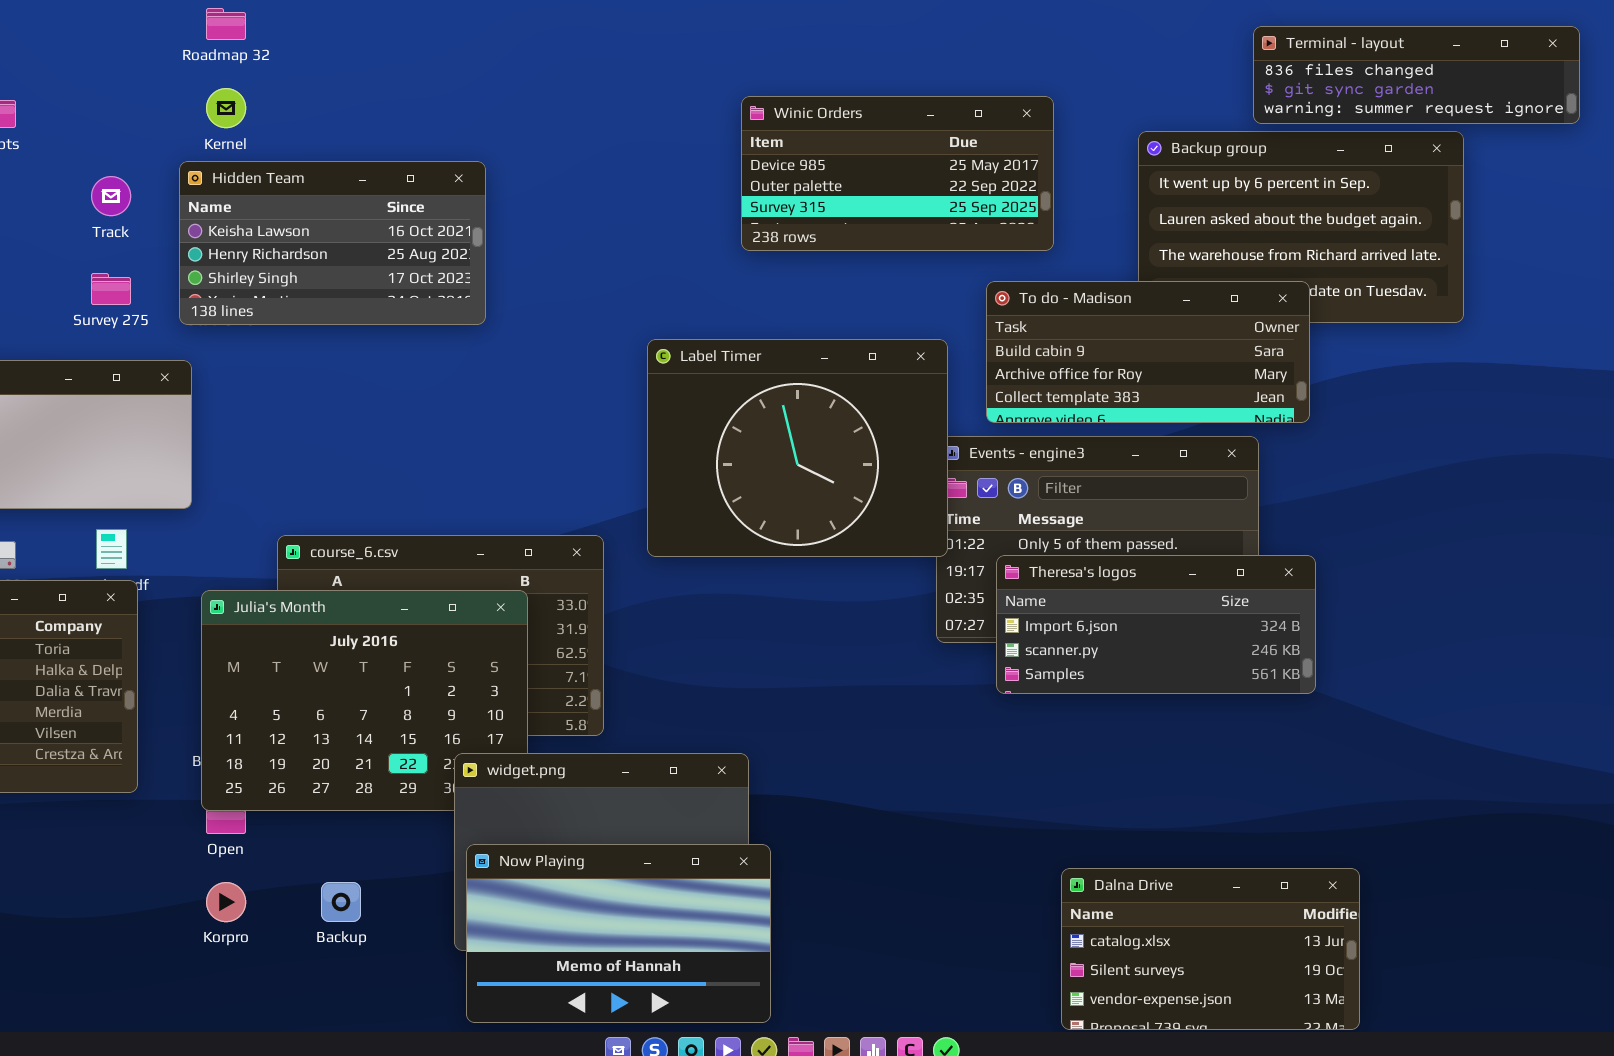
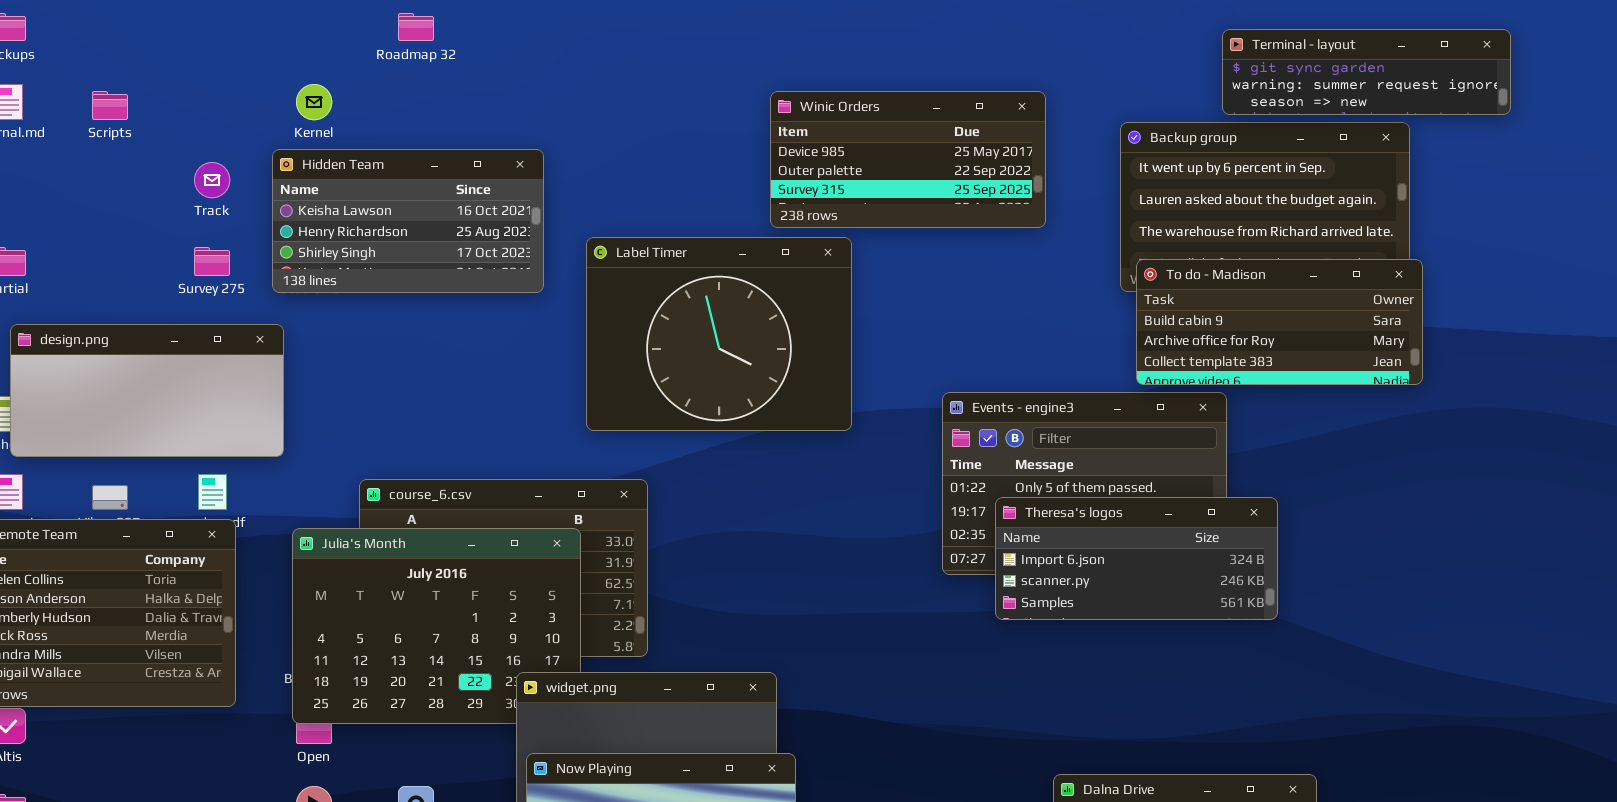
Roadmap 32: [206,8,246,40] -> [398,13,434,41], moved
Terminal - layout: [1253,26,1580,124] -> [1222,29,1511,115], scrolled down 1 row
To do - Madison: [986,281,1310,423] -> [1136,259,1423,385], moved
Label Timer: [647,339,948,557] -> [586,237,852,431], moved

